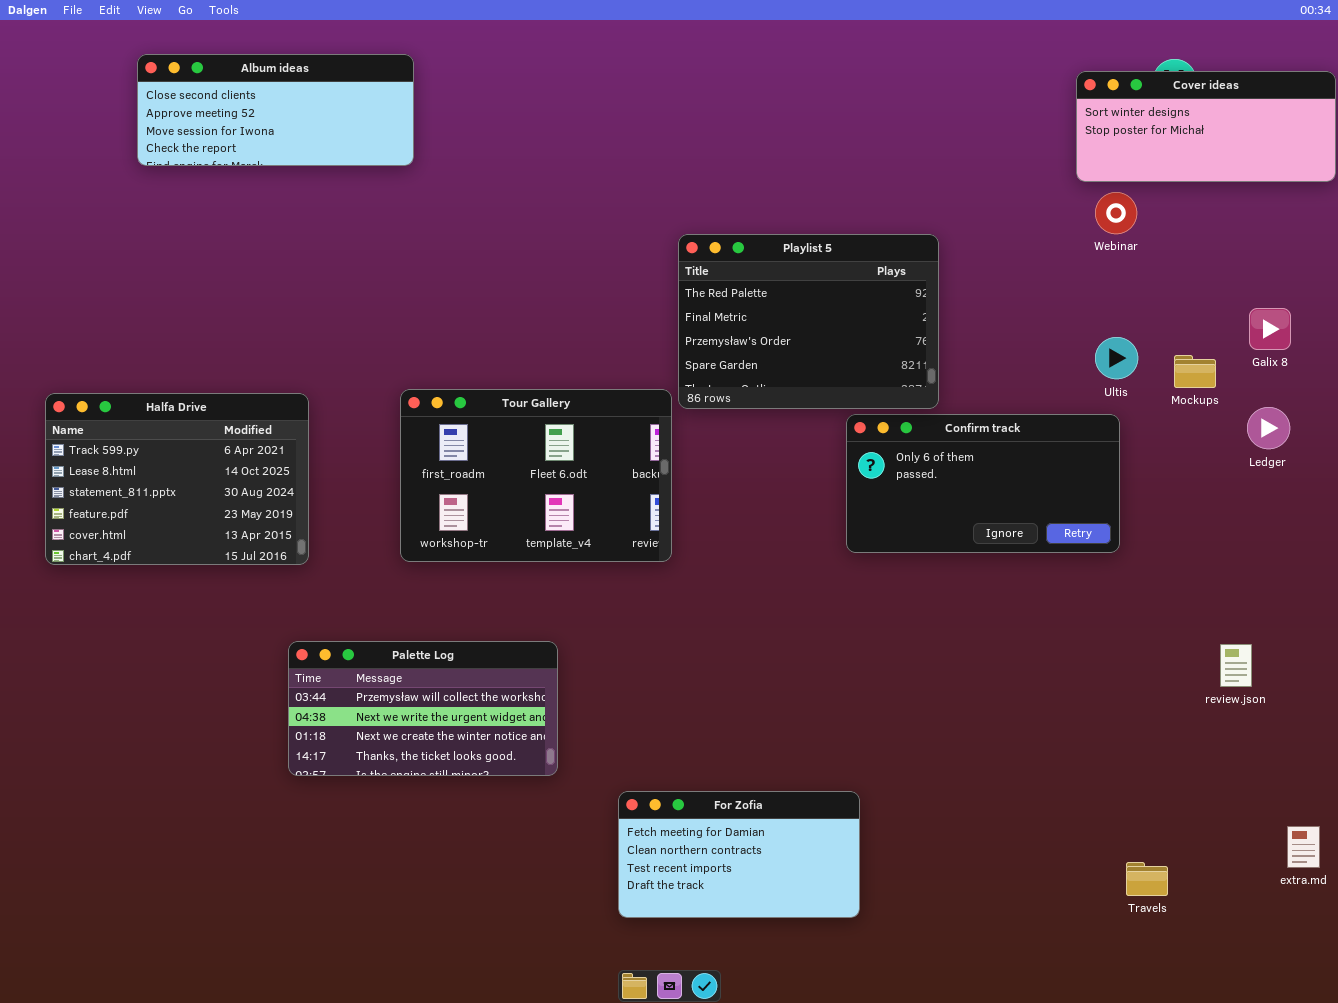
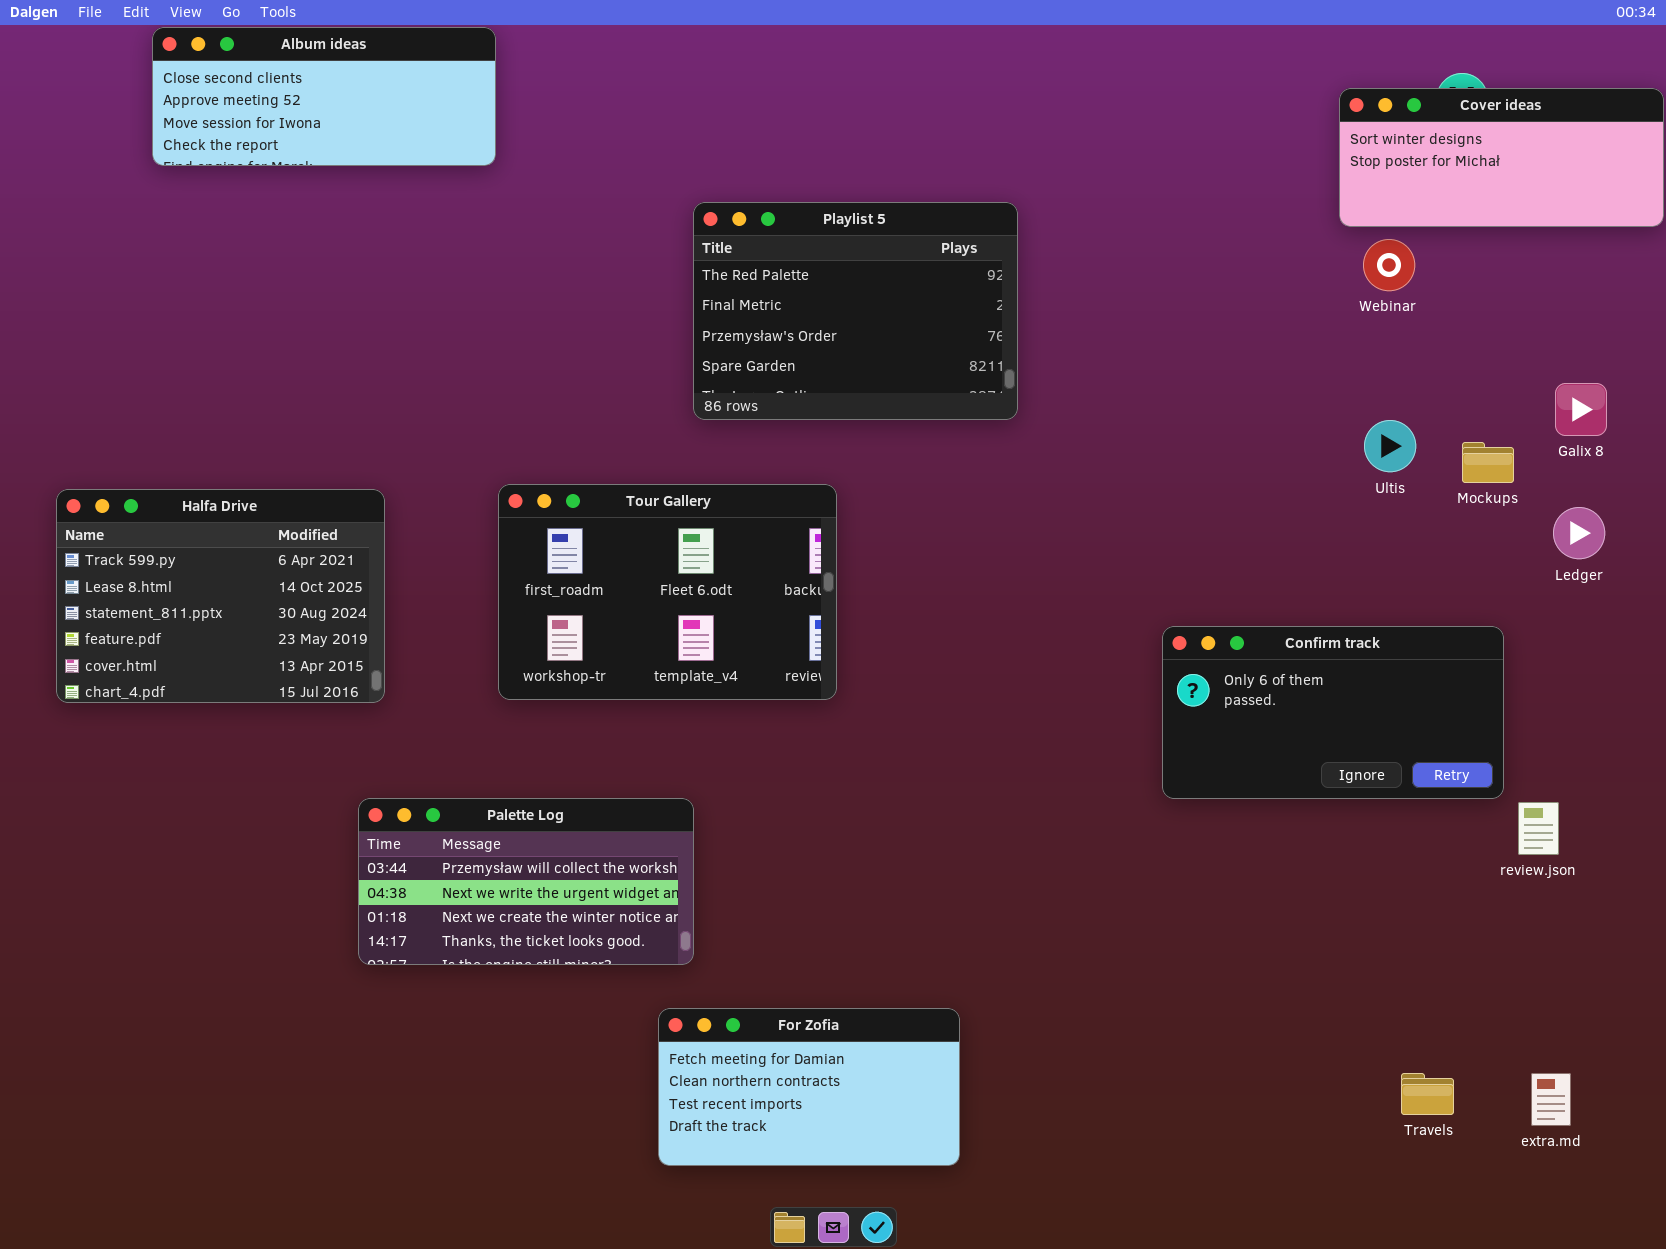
Album ideas: [137,54,414,166] -> [152,27,496,166], moved
Playlist 5: [678,234,939,409] -> [693,202,1018,420], moved
Confirm track: [846,414,1120,553] -> [1162,626,1504,799], moved
For Zofia: [618,791,860,918] -> [658,1008,960,1166], moved
extra.md: [1287,826,1320,868] -> [1531,1073,1571,1126], moved

